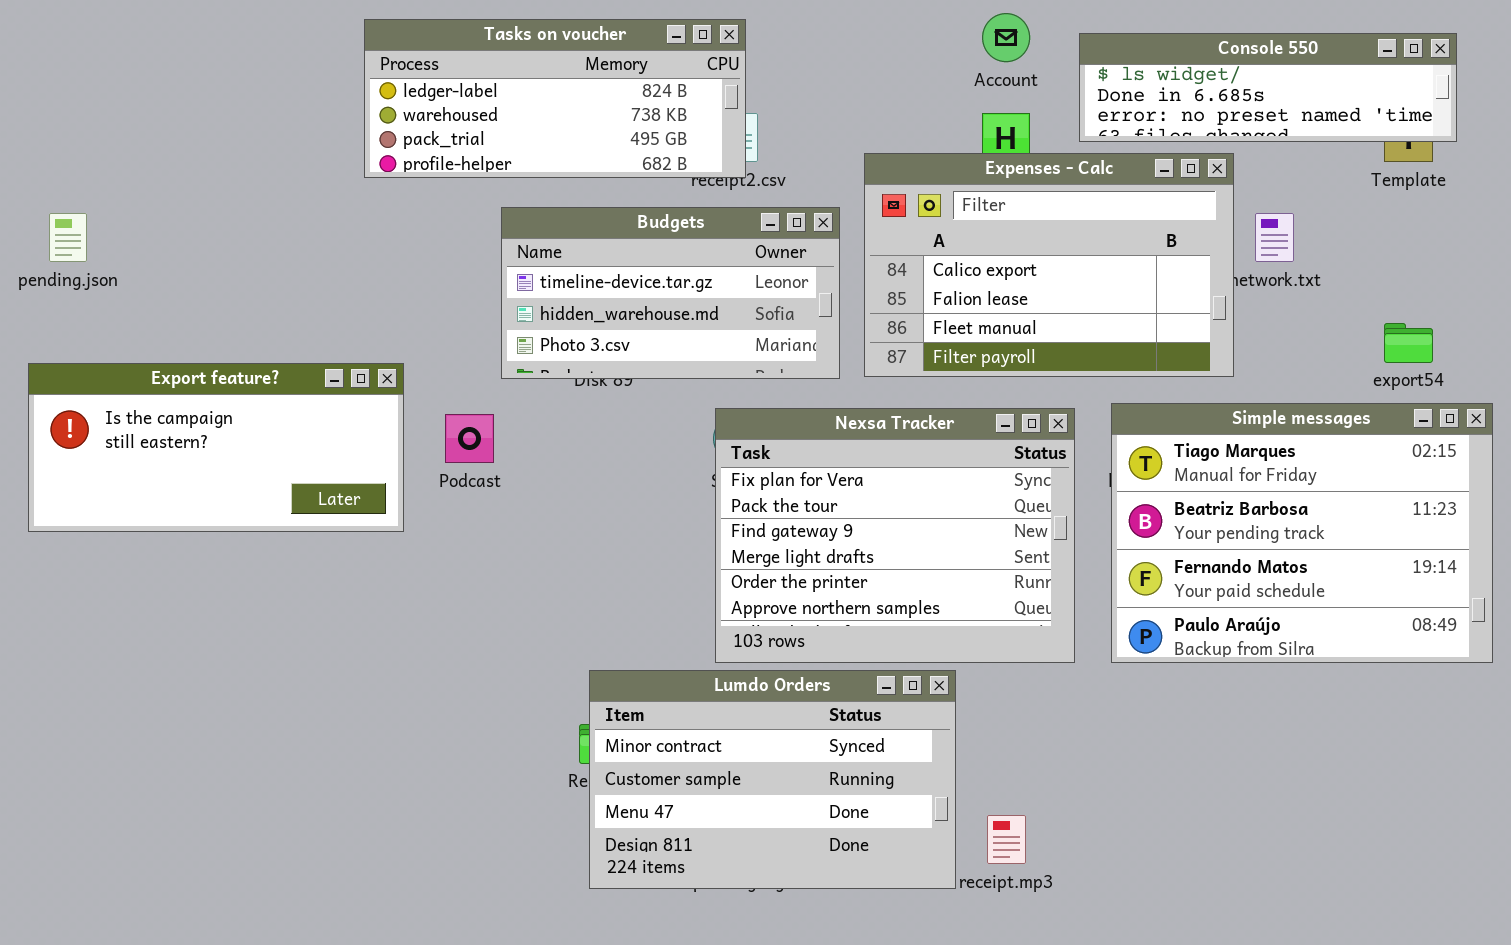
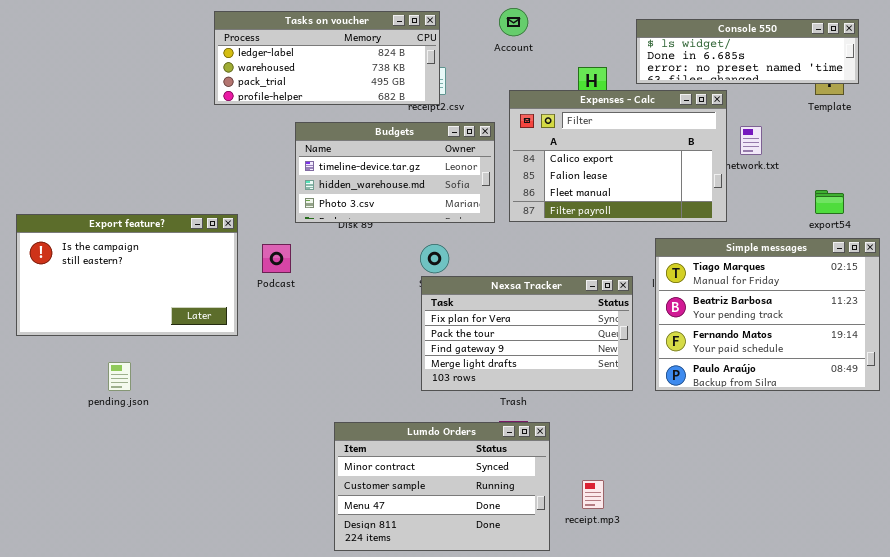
Account: [982,13,1030,62] -> [499,8,528,36], moved
pending.json: [49,213,87,262] -> [108,362,131,391], moved
Export feature?: [28,363,404,532] -> [16,214,238,336], resized
Nexsa Tracker: [715,408,1075,663] -> [421,276,633,391], resized
Lumdo Orders: [589,670,956,889] -> [334,422,550,551], moved

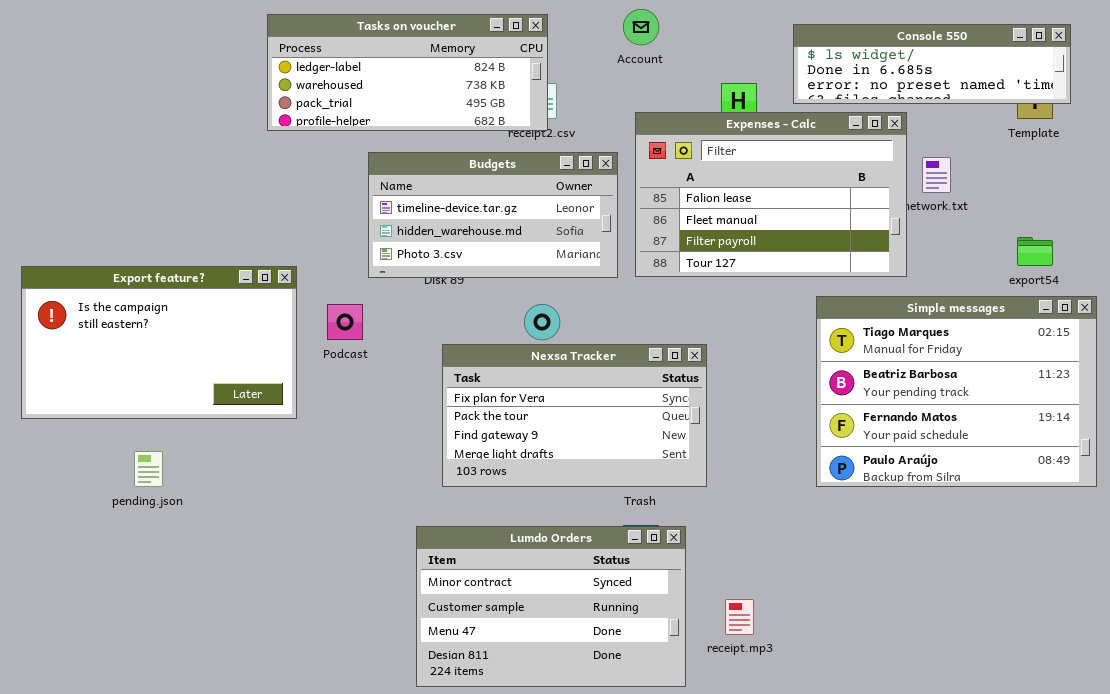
Expenses - Calc: [509,90,727,222] -> [635,112,907,277], scrolled down 1 row
Nexsa Tracker: [421,276,633,391] -> [442,344,707,487], moved

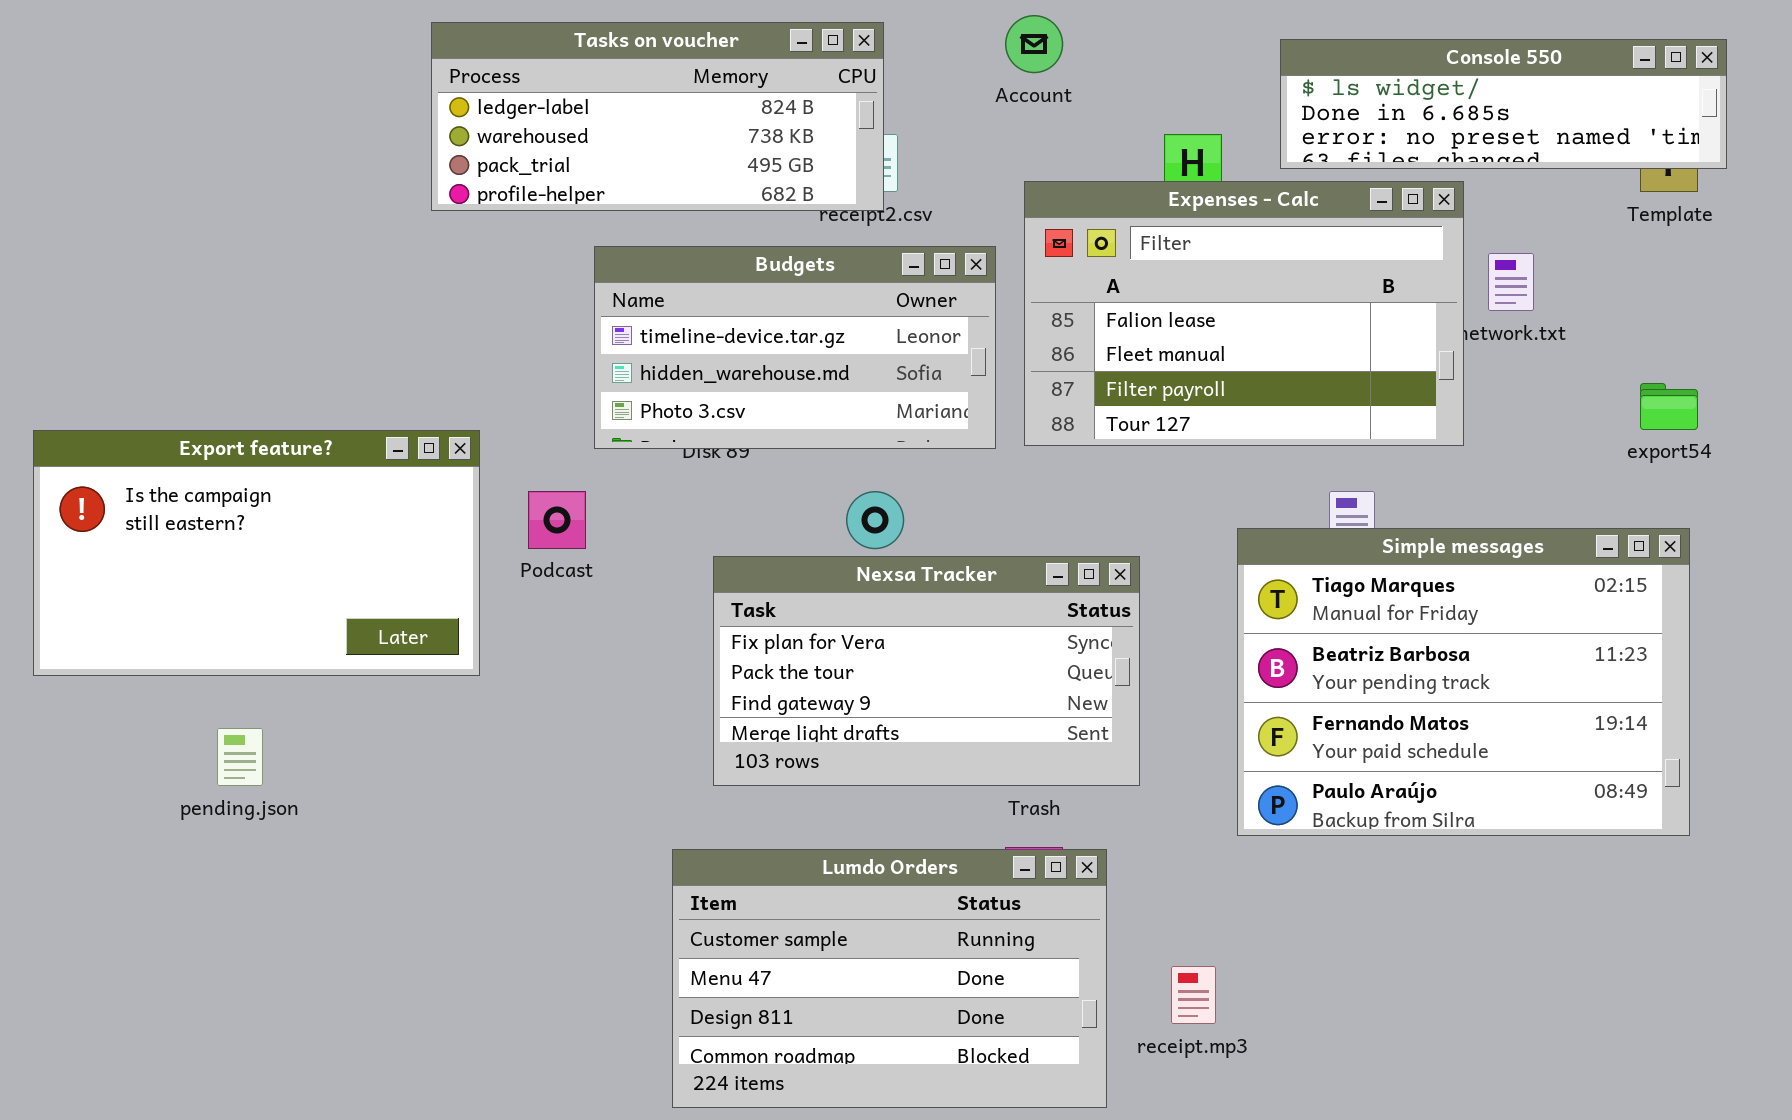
Simple messages: [816,296,1097,487] -> [1237,528,1690,836], moved
Lumdo Orders: [416,526,686,687] -> [672,849,1107,1108], scrolled down 1 row

